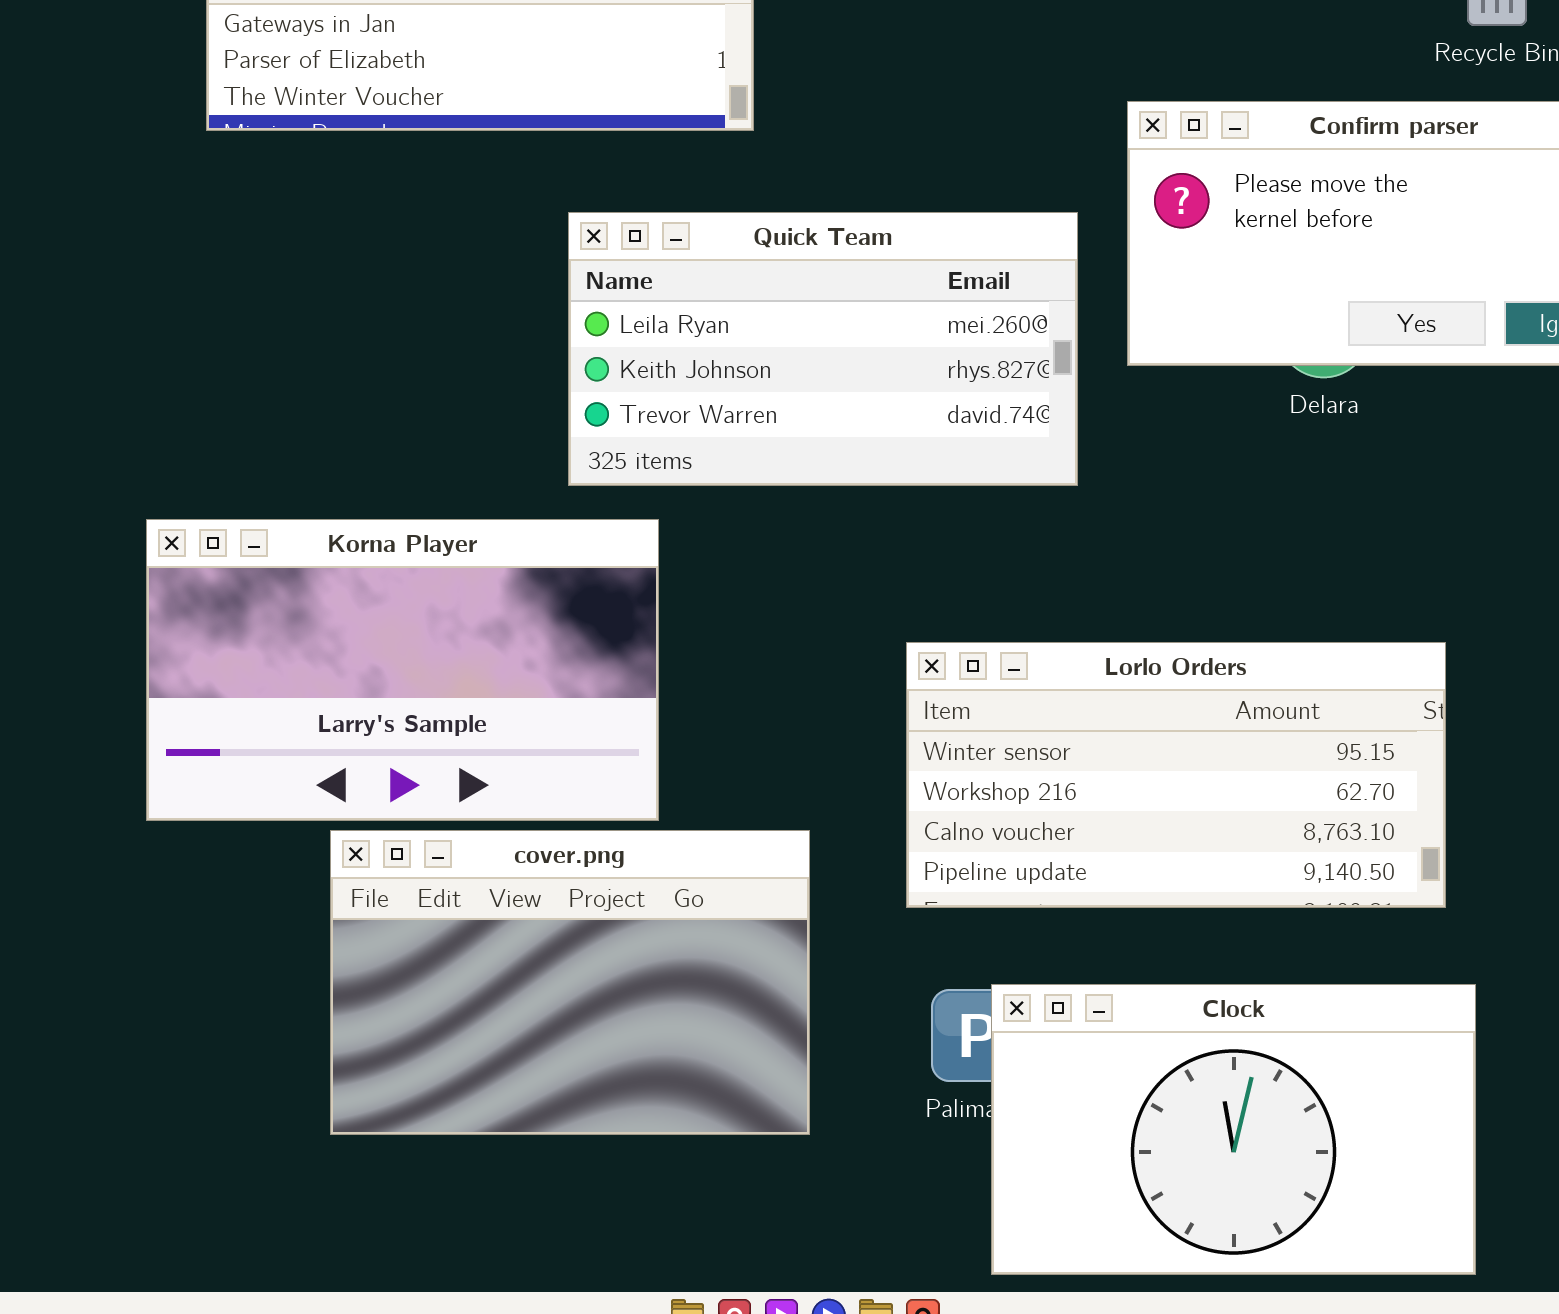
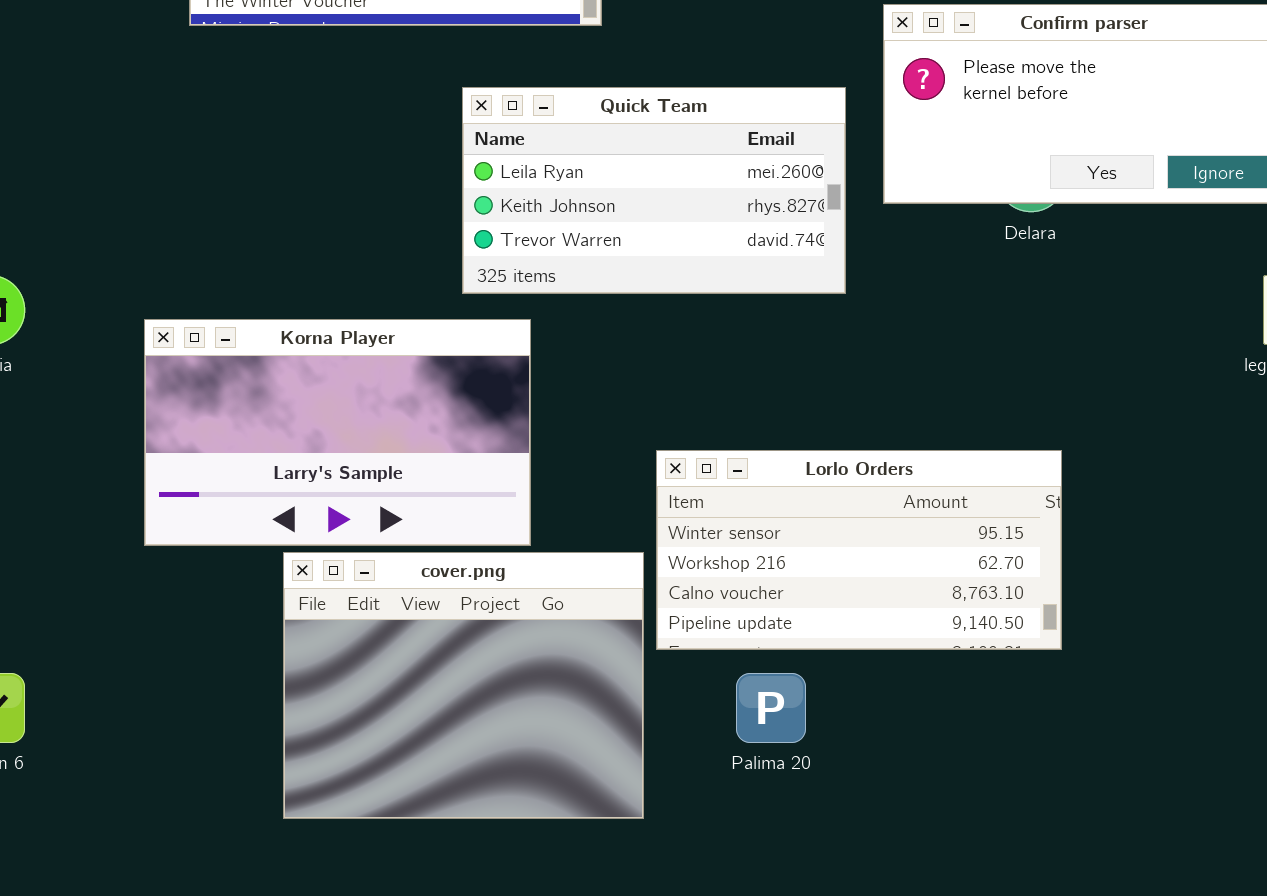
Lorlo Orders: [906,642,1446,908] -> [656,450,1062,650], moved
cover.png: [330,830,810,1135] -> [283,552,644,819], resized
Clock: [991,984,1476,1275] -> none, closed

